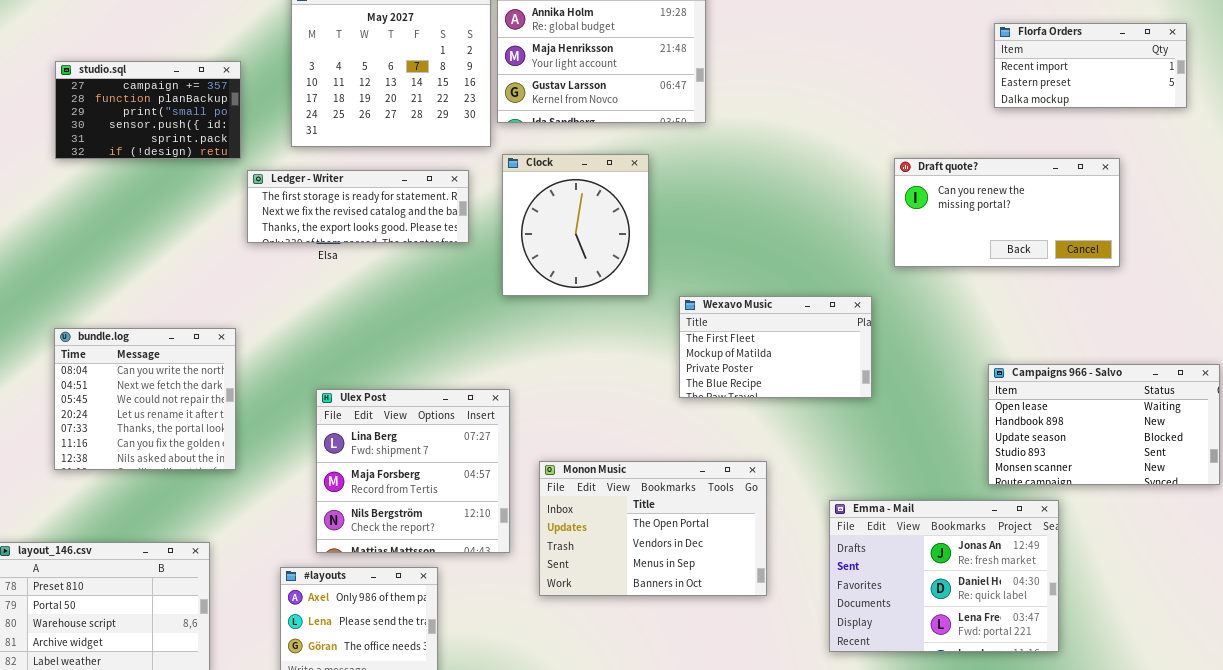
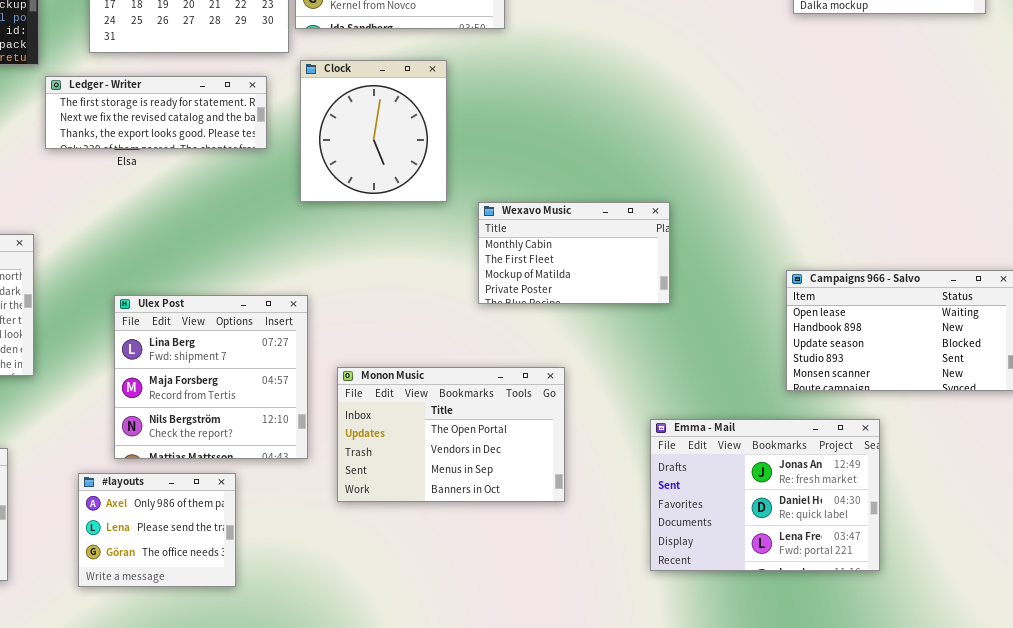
Draft quote?: [894,158,1120,267] -> none, closed
Wexavo Music: [679,296,872,398] -> [478,202,670,304], scrolled up 1 row
Emma - Mail: [829,500,1059,652] -> [650,419,880,571], moved

